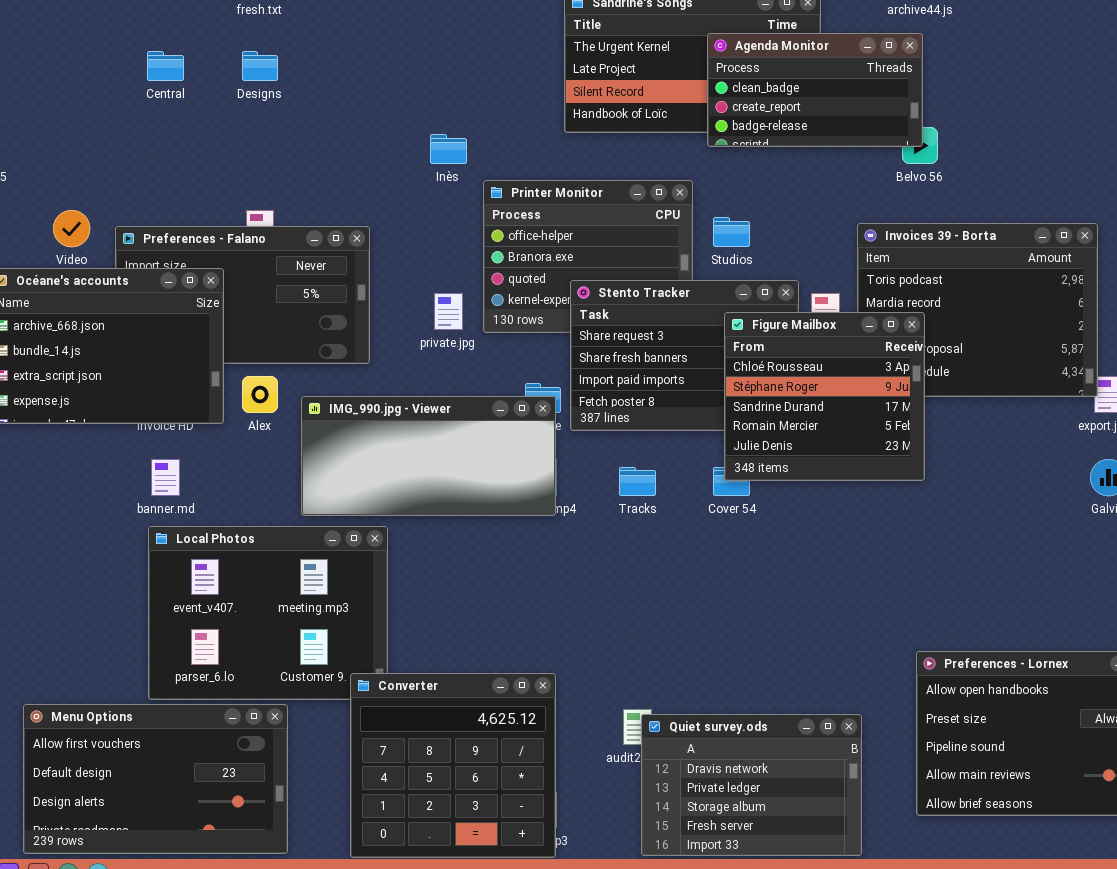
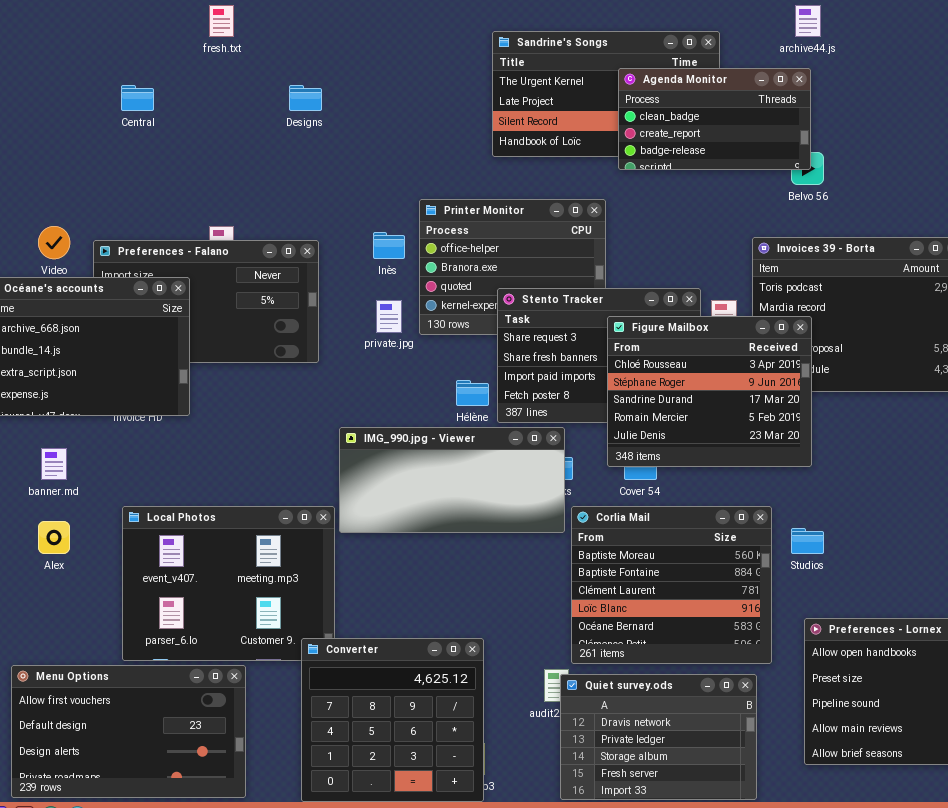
Designs: [242,51,278,81] -> [289,85,322,111], moved
Inès: [430,134,467,164] -> [373,232,405,259], moved
Studios: [713,217,750,247] -> [791,528,824,554], moved
Figure Mailbox: [724,312,925,481] -> [607,316,812,467], resized
Alex: [242,376,278,413] -> [38,521,70,554], moved
IMG_990.jpg - Viewer: [301,396,556,516] -> [339,427,565,533], moved
banner.md: [151,459,180,496] -> [41,448,67,480], moved
Corlia Mail: none -> [571,506,772,664], opened

